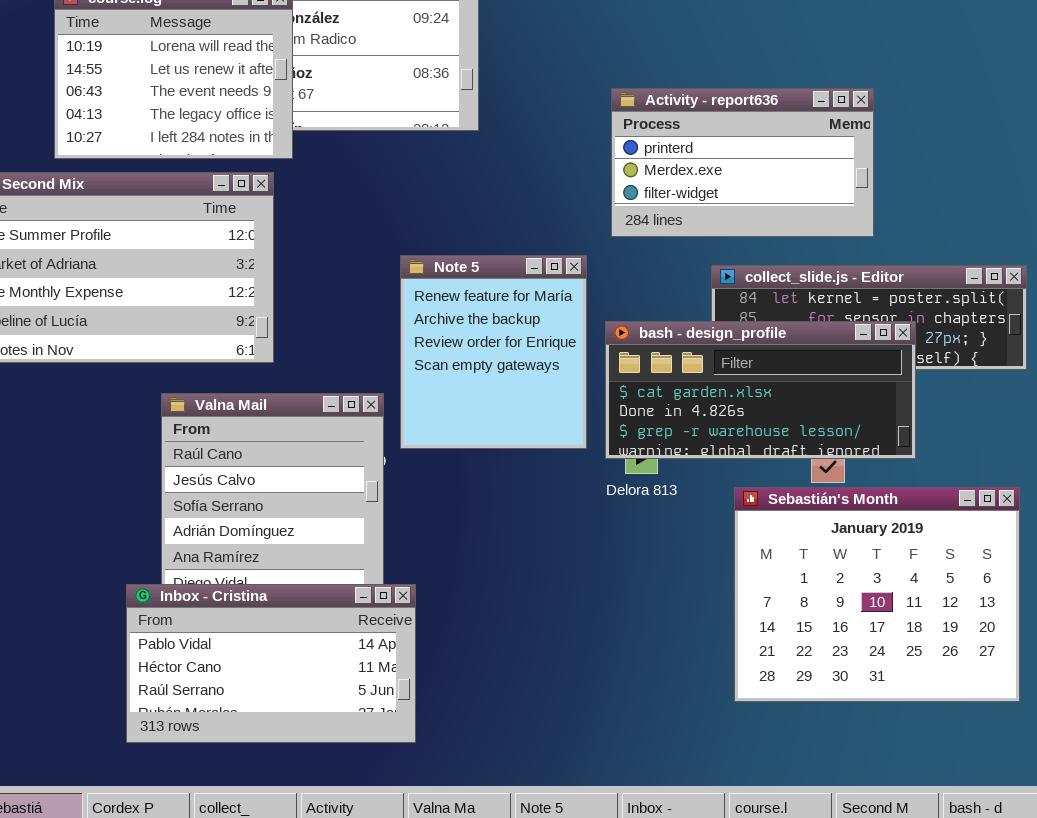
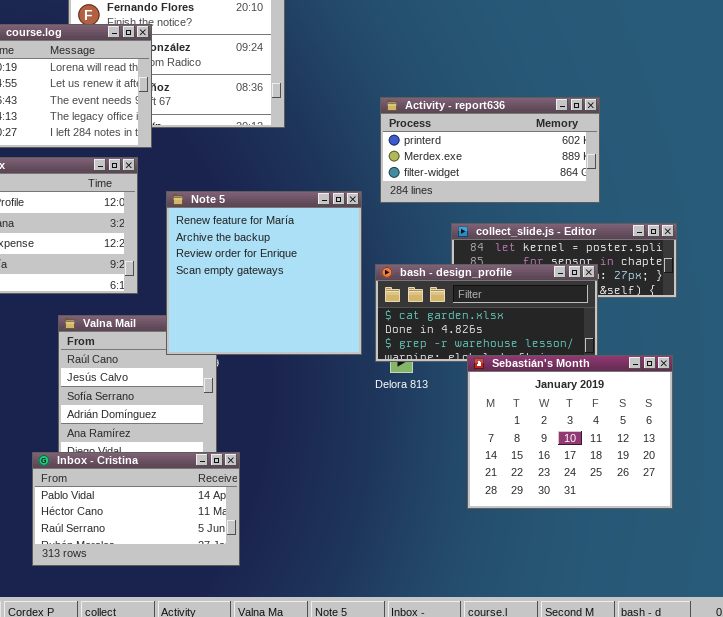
Activity - report636: [611,88,874,237] -> [380,97,600,203], resized
Note 5: [400,255,587,449] -> [166,191,362,355], resized
Sebastián's Month: [734,487,1020,702] -> [467,355,673,509], moved

